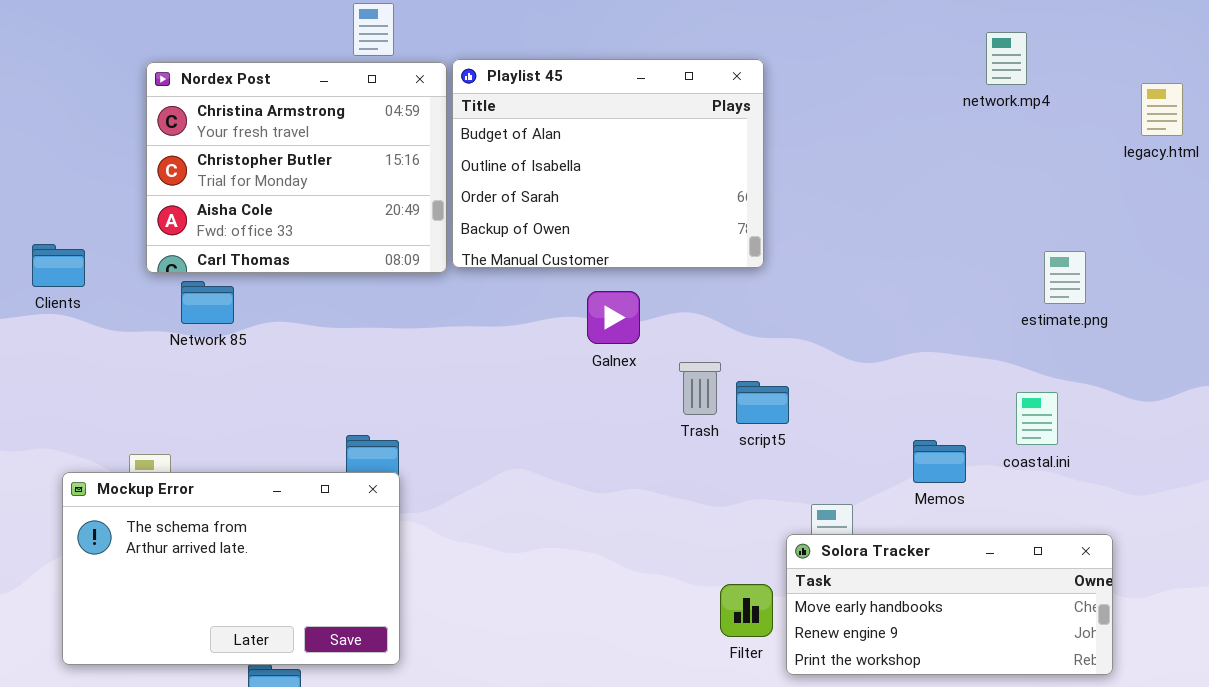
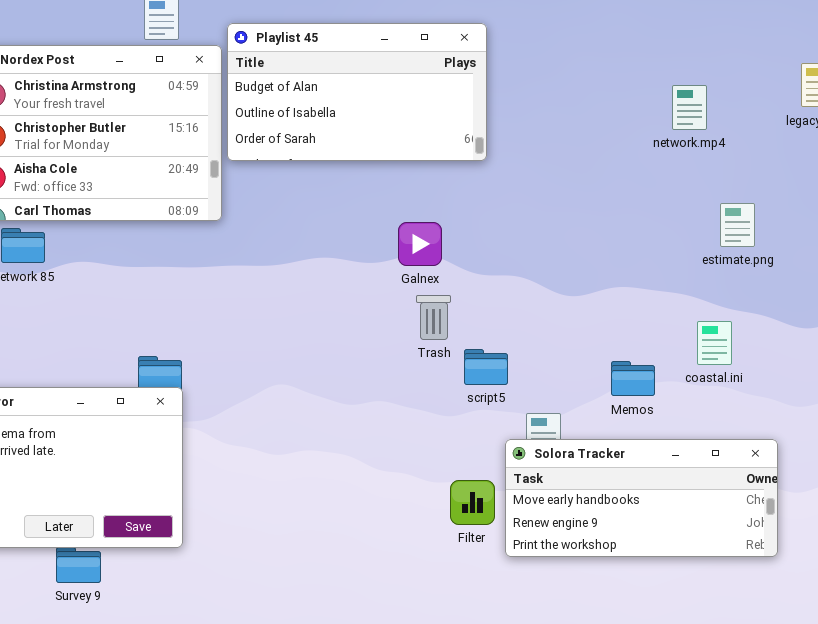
network.mp4: [986,32,1027,85] -> [672,85,707,130], moved
Playlist 45: [452,59,764,268] -> [227,23,487,161], moved, resized
Galnex: [587,291,640,344] -> [398,222,442,266], moved
script5: [736,381,789,424] -> [464,349,508,385], moved

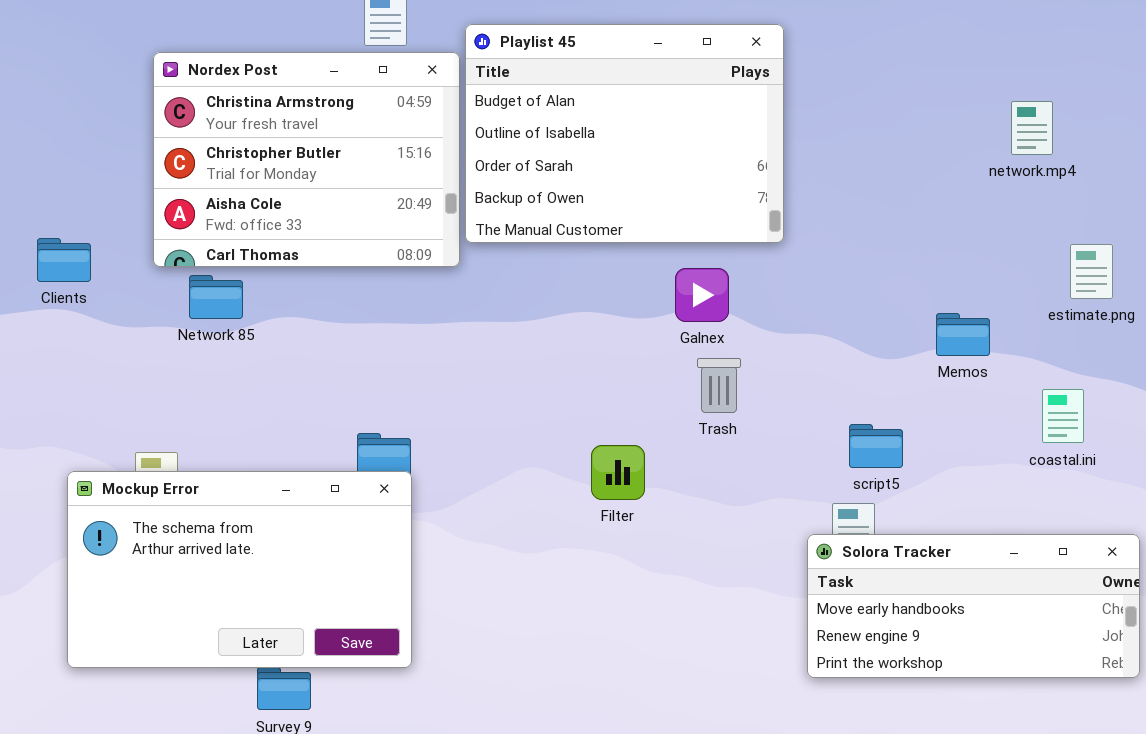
Playlist 45: [227,23,487,161] -> [465,24,784,243], resized
script5: [464,349,508,385] -> [849,424,903,468], moved
Memos: [611,361,655,396] -> [936,313,990,356], moved
Filter: [450,480,495,525] -> [591,445,645,500], moved

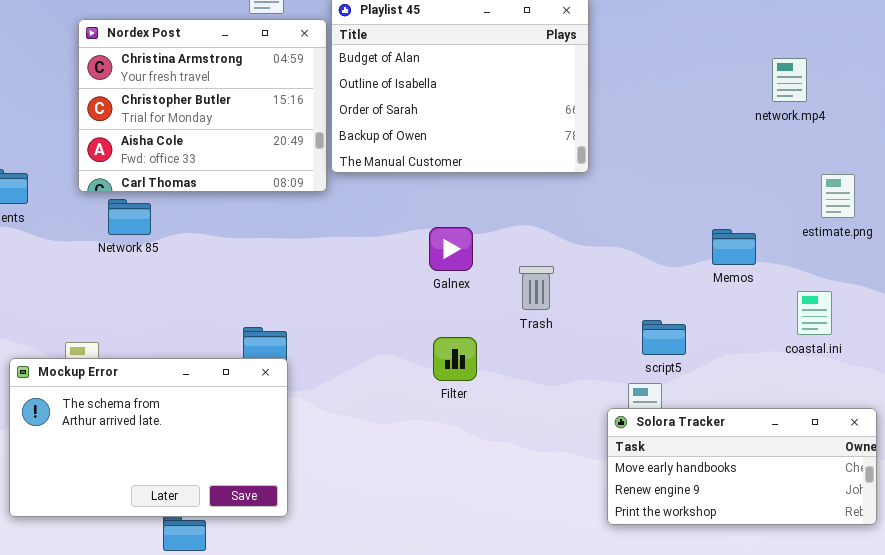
Galnex: [675,268,729,322] -> [429,227,473,271], moved

